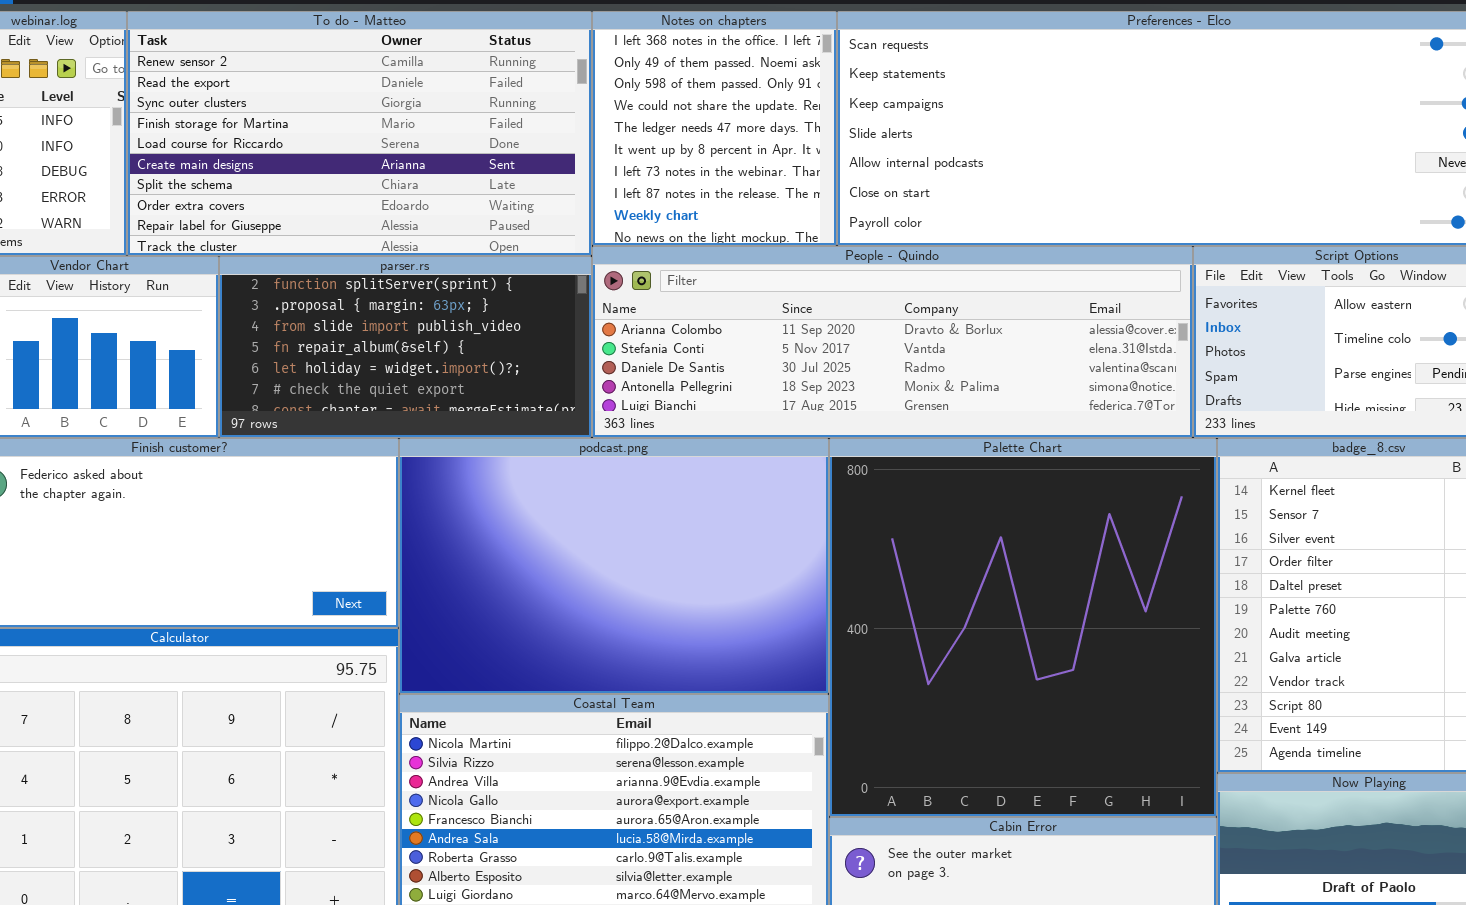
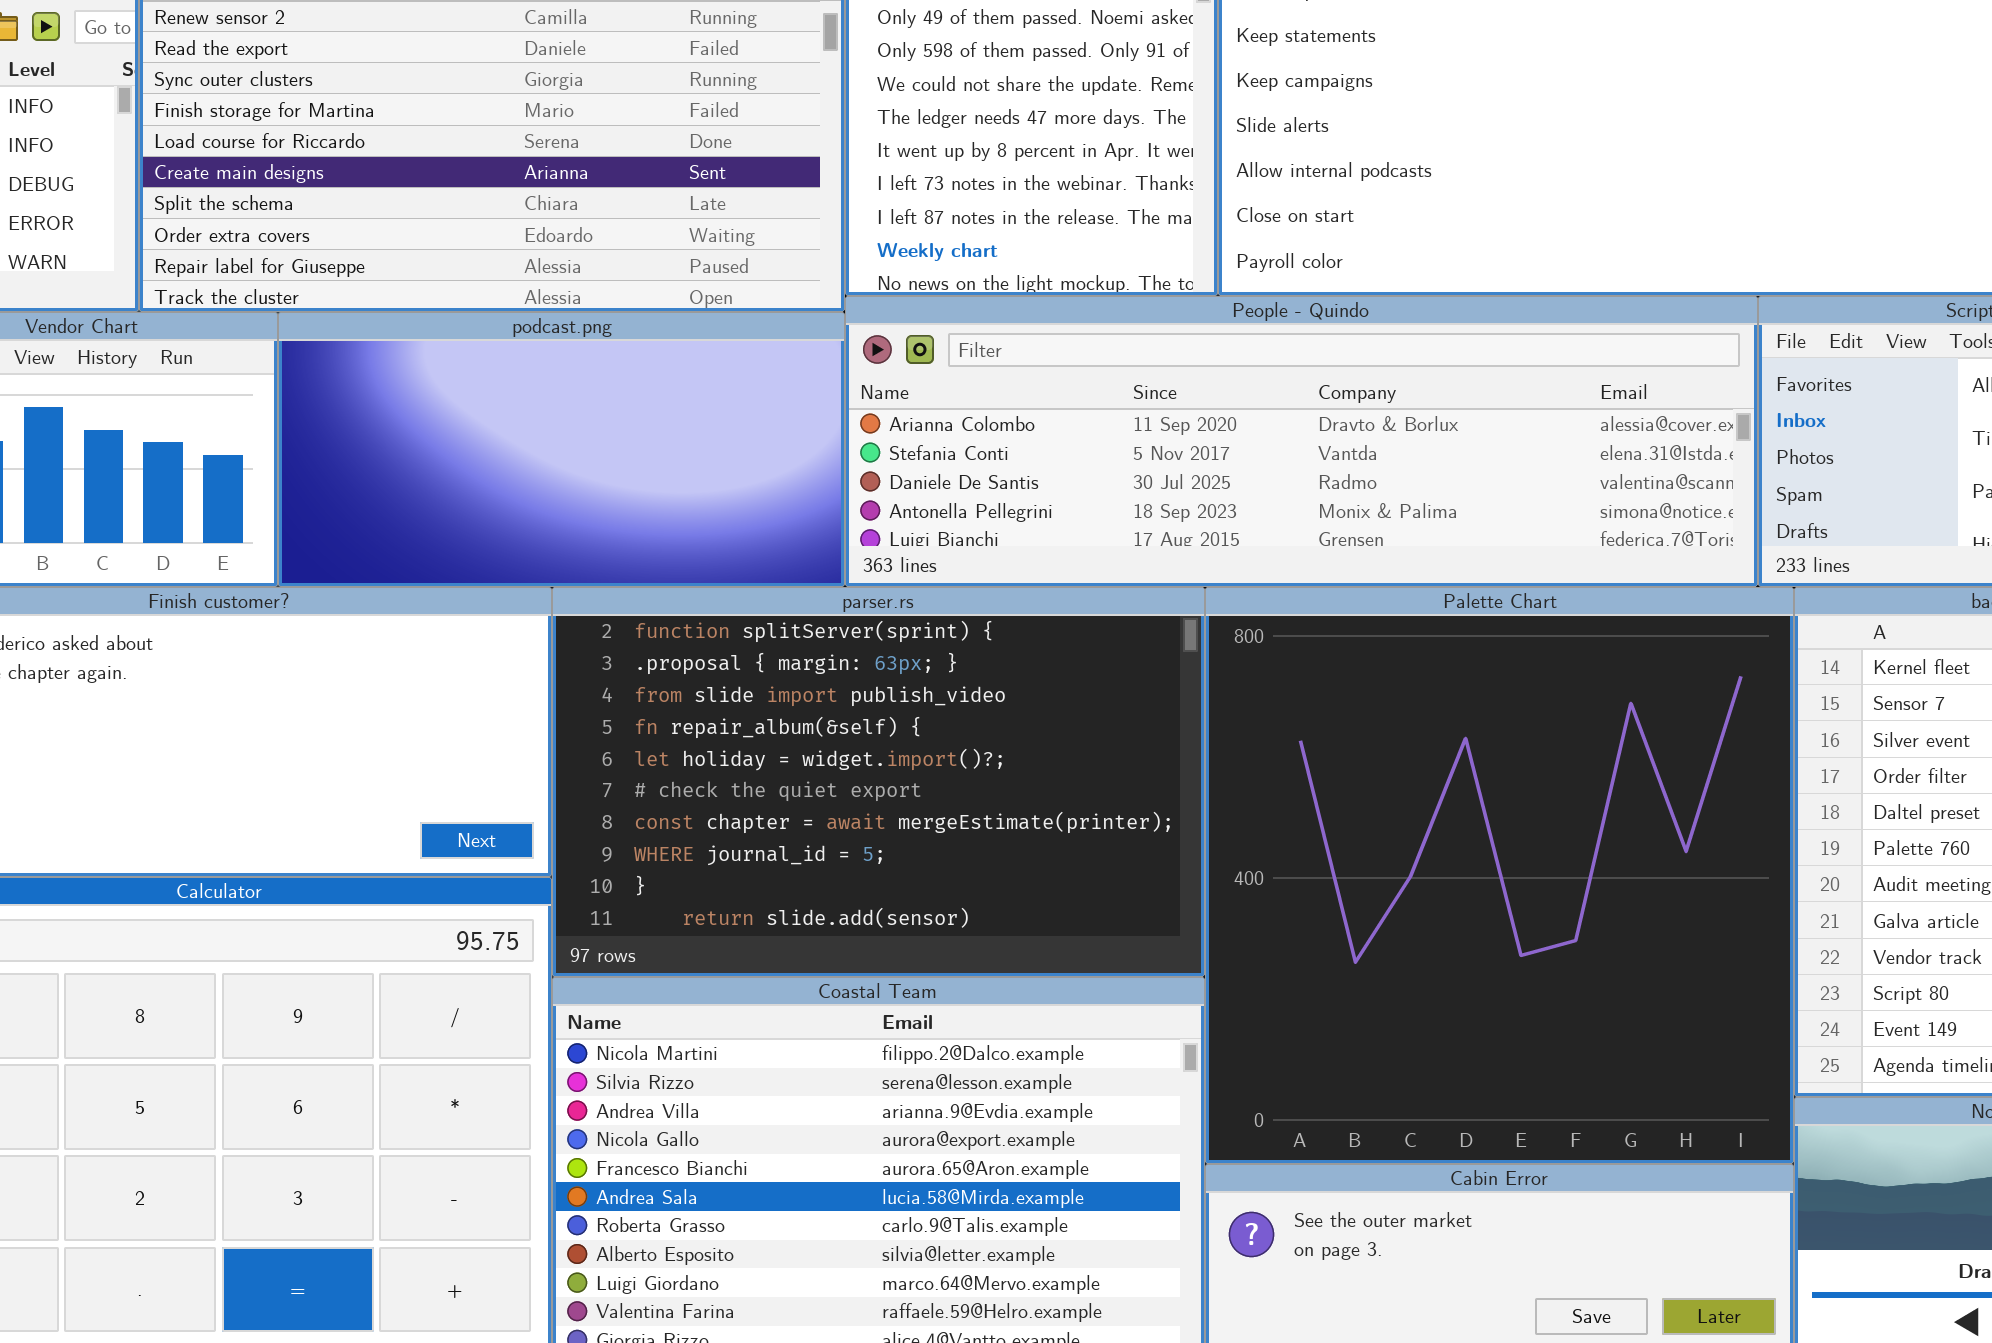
parser.rs: [219,256,592,438] -> [552,587,1205,977], moved, resized
podcast.png: [399,438,829,694] -> [278,312,845,587], moved, resized

